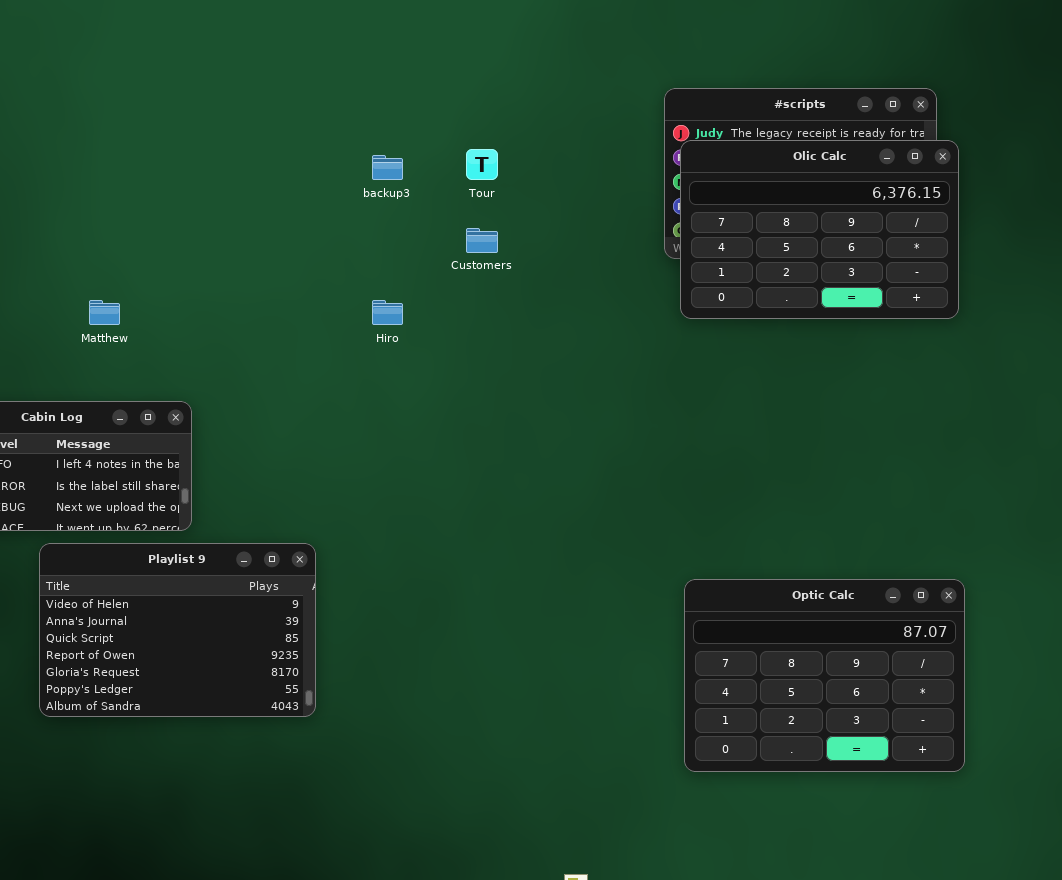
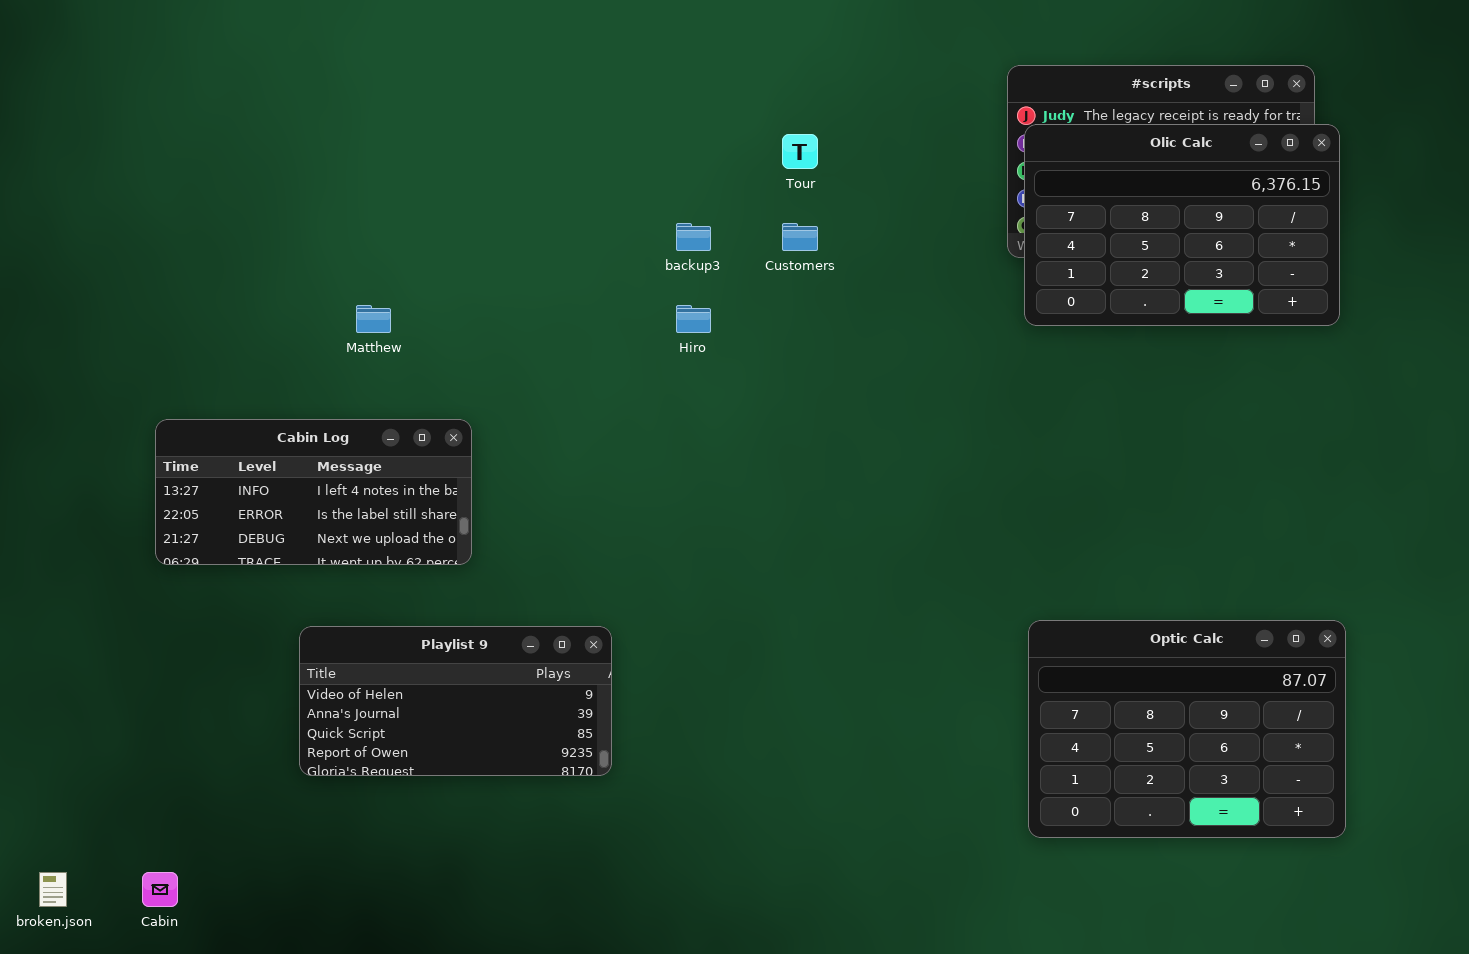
backup3: [372,155,403,180] -> [676,223,711,251], moved
Playlist 9: [39,543,316,717] -> [299,626,612,776], resized

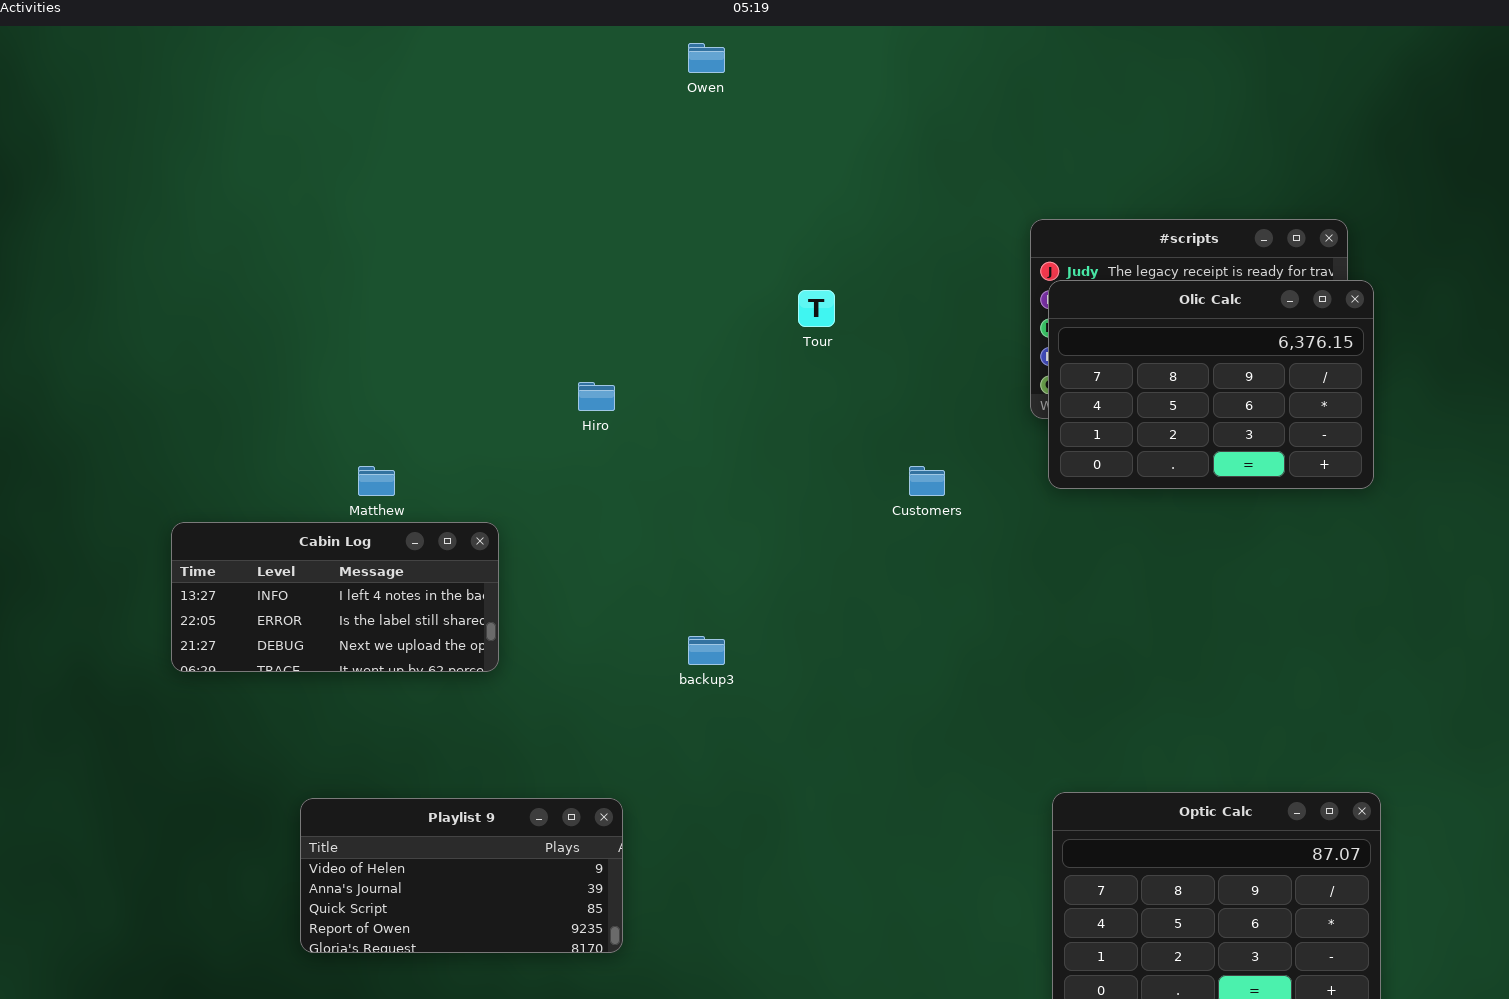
backup3: [676,223,711,251] -> [688,636,725,665], moved
Customers: [782,223,818,251] -> [909,466,945,496], moved
Hiro: [676,305,711,333] -> [578,382,615,411], moved
Cabin Log: [155,419,472,565] -> [171,522,499,672], moved

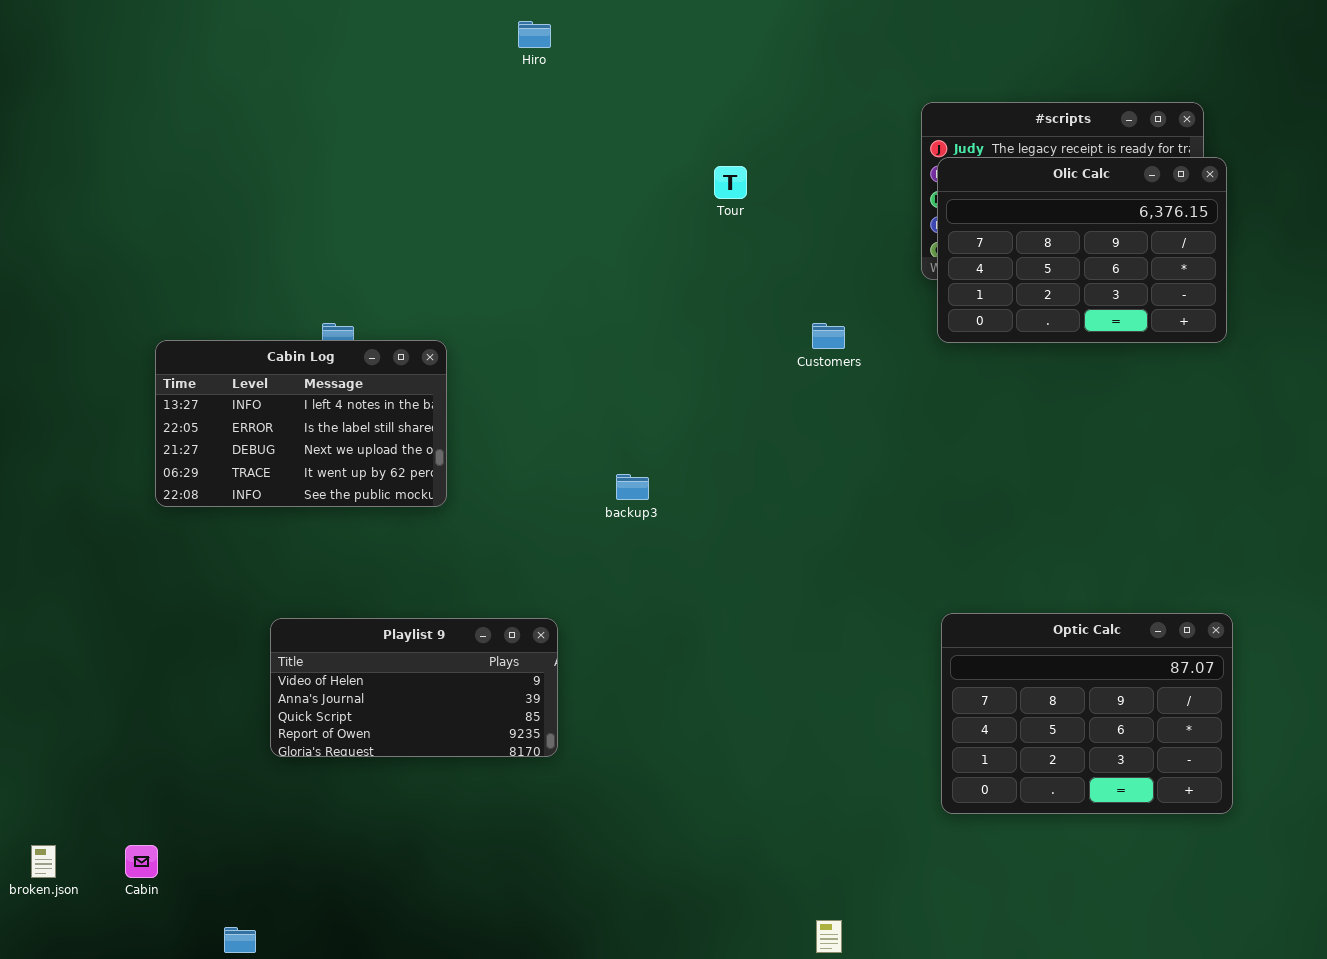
Hiro: [578,382,615,411] -> [518,21,551,48], moved
Cabin Log: [171,522,499,672] -> [155,340,447,507], resized

